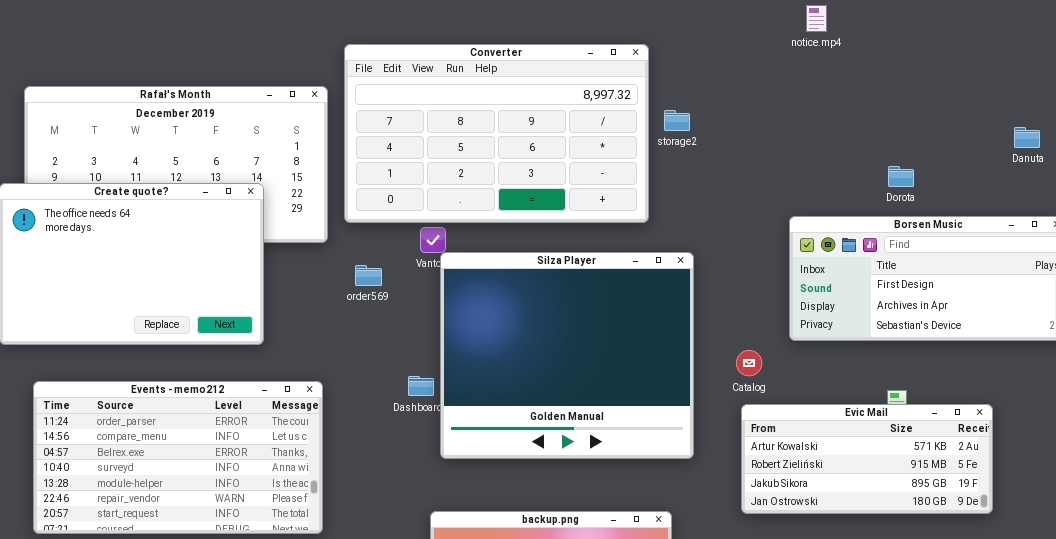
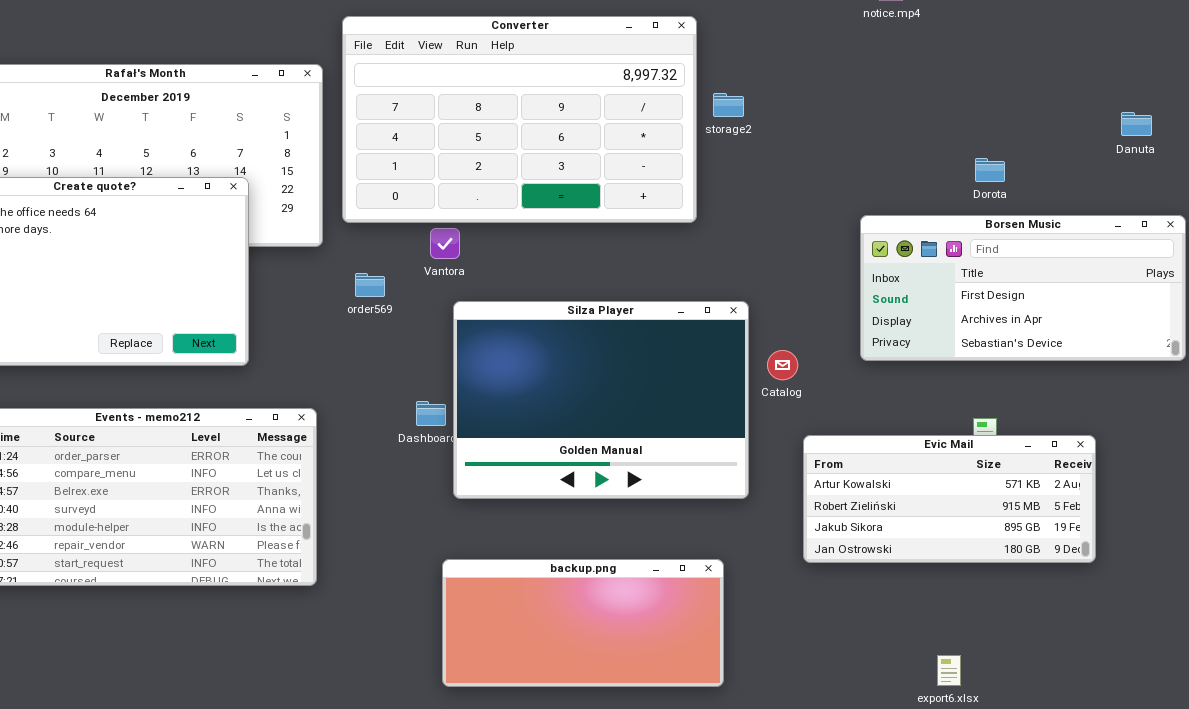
Silza Player: [440,252,694,459] -> [453,301,749,499], resized
Catalog: [736,350,762,376] -> [767,350,798,380], moved

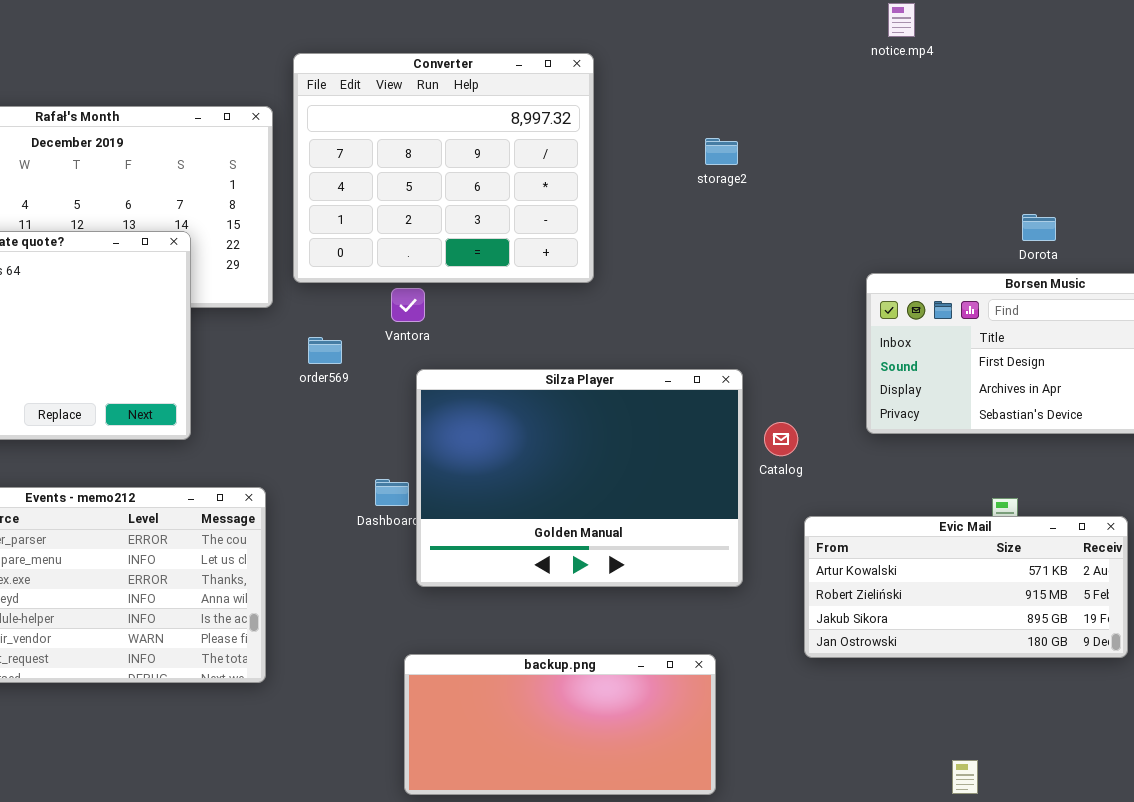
Converter: [342,16,697,223] -> [293,53,594,283], resized
Dorota: [975,158,1005,182] -> [1022,214,1056,241], moved

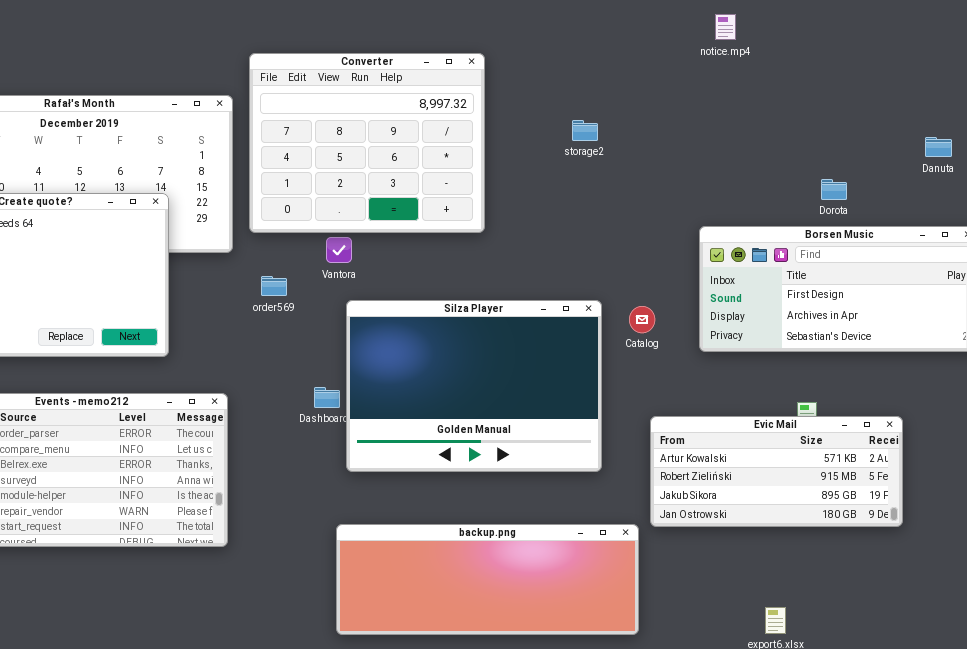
Catalog: [764,422,798,456] -> [629,306,655,333], moved
backup.png: [404,654,716,795] -> [336,524,639,635], resized

